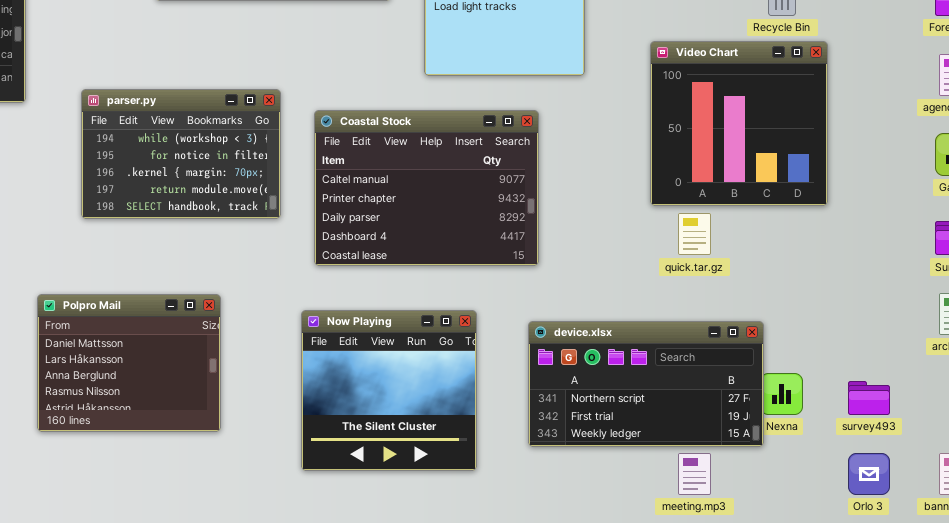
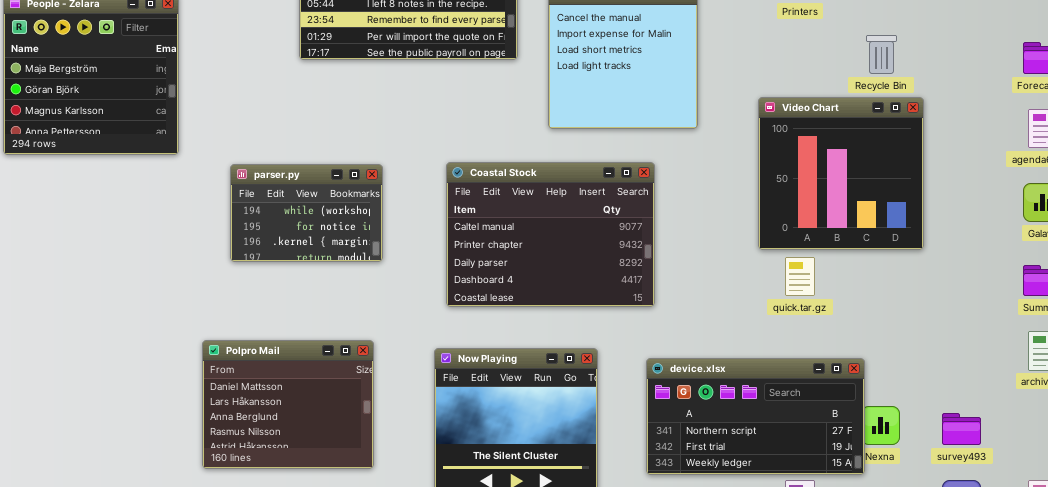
parser.py: [81,89,281,219] -> [230,164,383,262], resized
Polpro Mail: [37,294,221,432] -> [202,340,374,469], moved

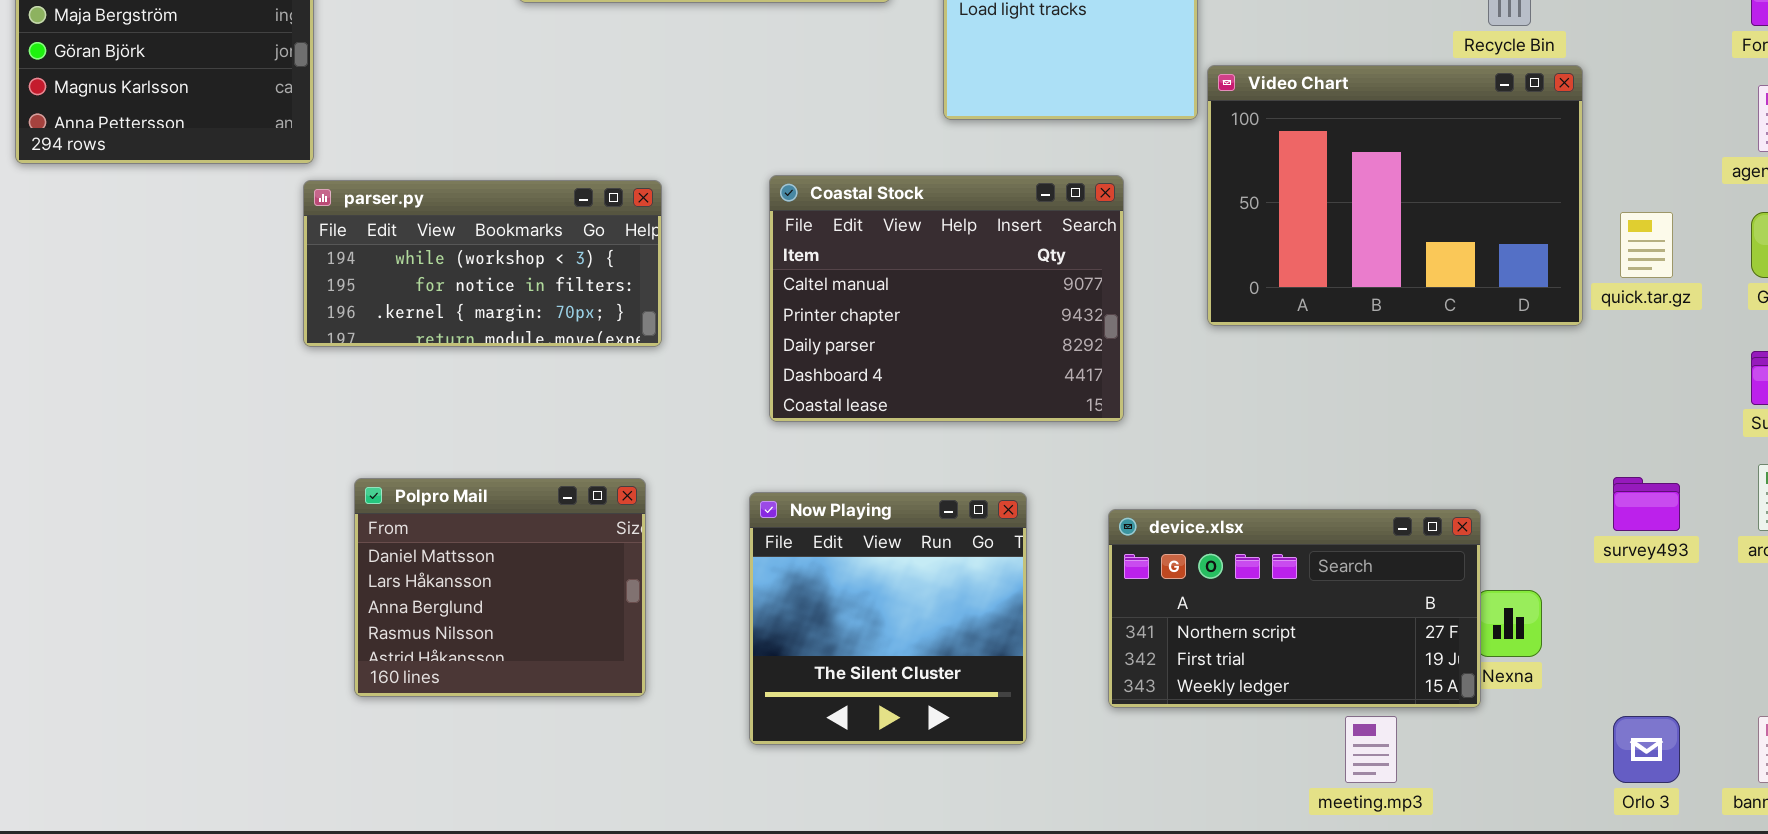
Video Chart: [758,97,924,250] -> [1207,65,1583,326], resized
parser.py: [230,164,383,262] -> [303,180,662,347], resized
quick.tar.gz: [785,257,815,296] -> [1620,212,1673,278], moved
survey493: [942,413,981,445] -> [1613,477,1680,531], moved

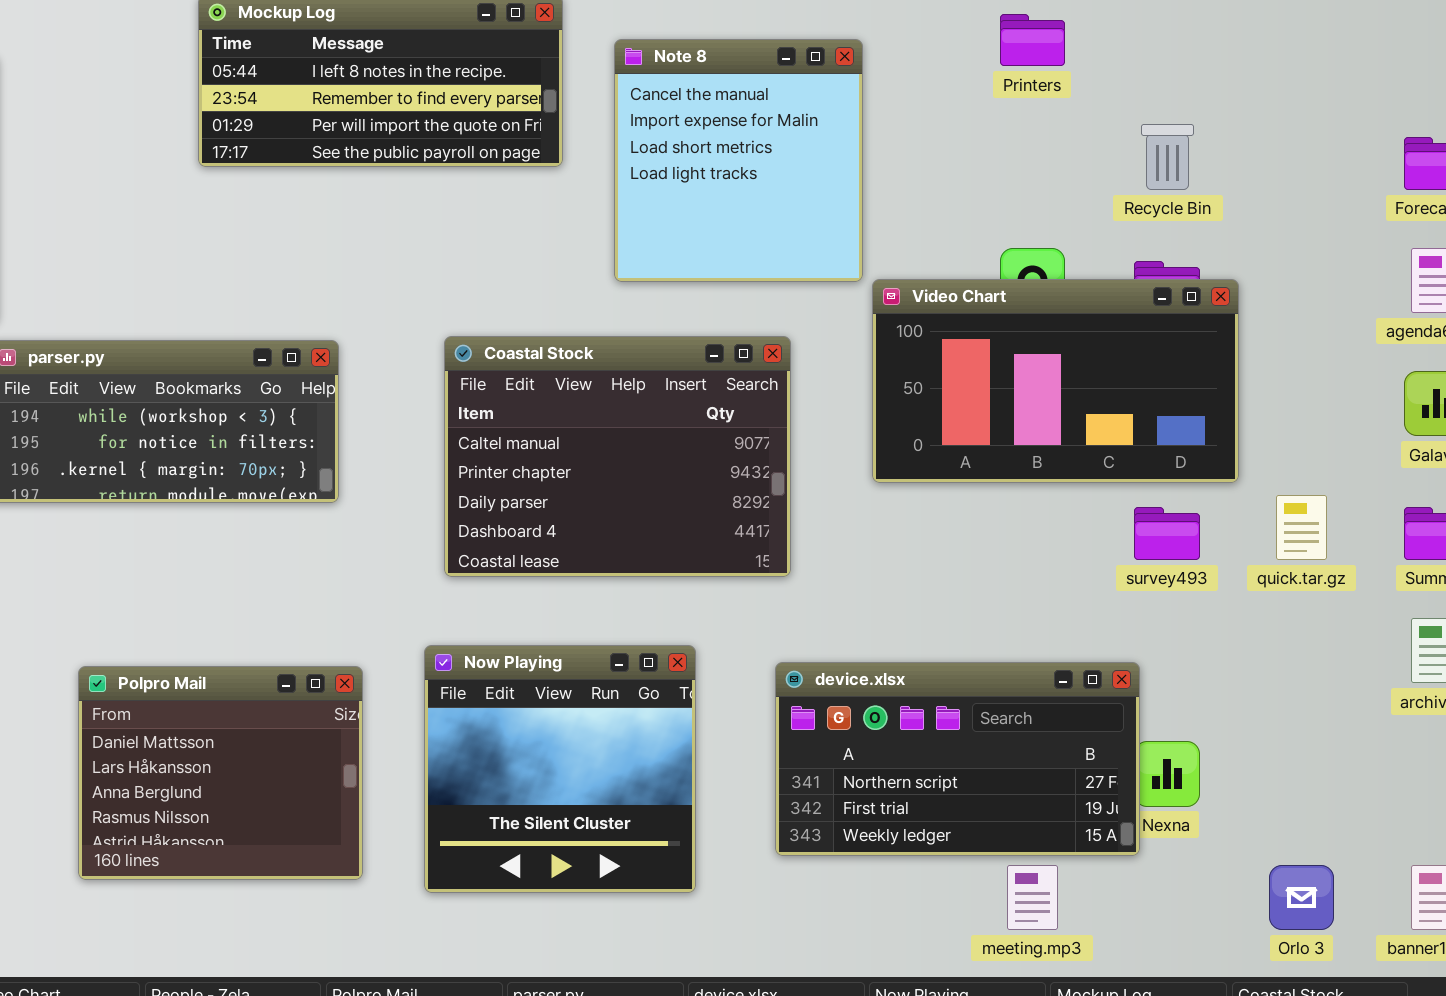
Video Chart: [1207,65,1583,326] -> [872,279,1239,483], resized
quick.tar.gz: [1620,212,1673,278] -> [1276,495,1327,560], moved
survey493: [1613,477,1680,531] -> [1134,507,1200,560], moved
Polpro Mail: [354,478,646,697] -> [78,666,363,880], moved

